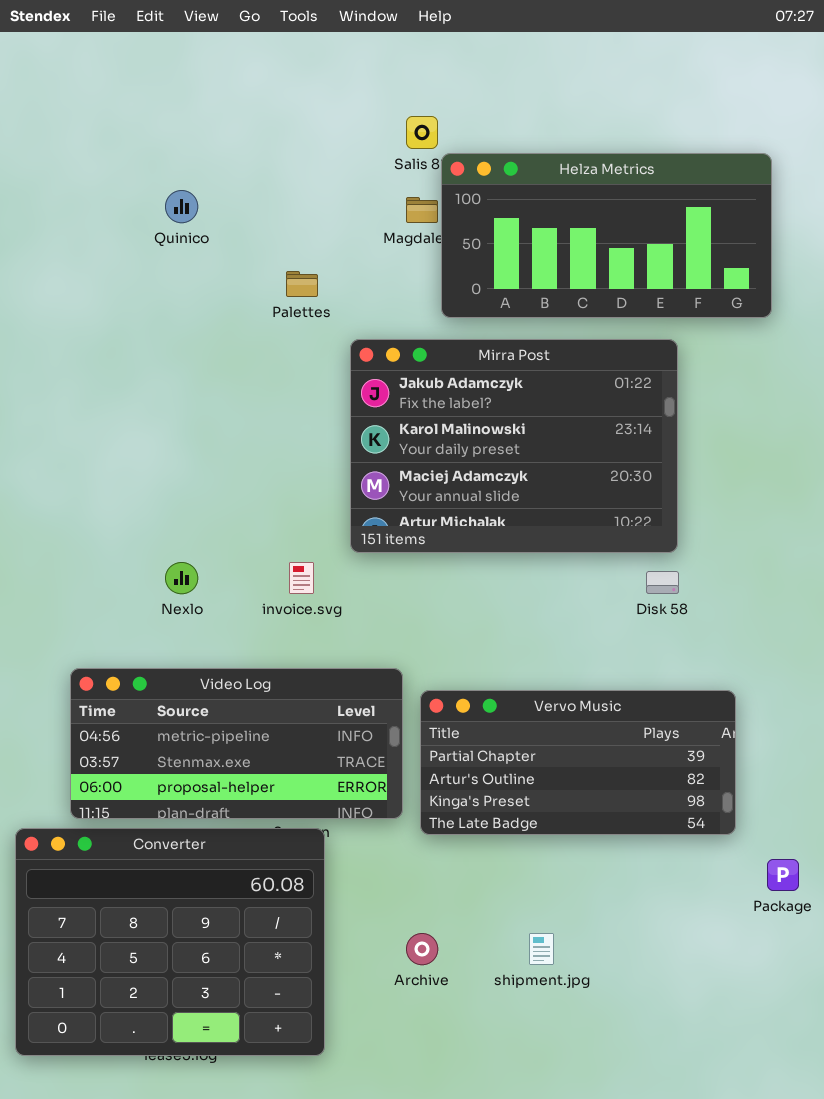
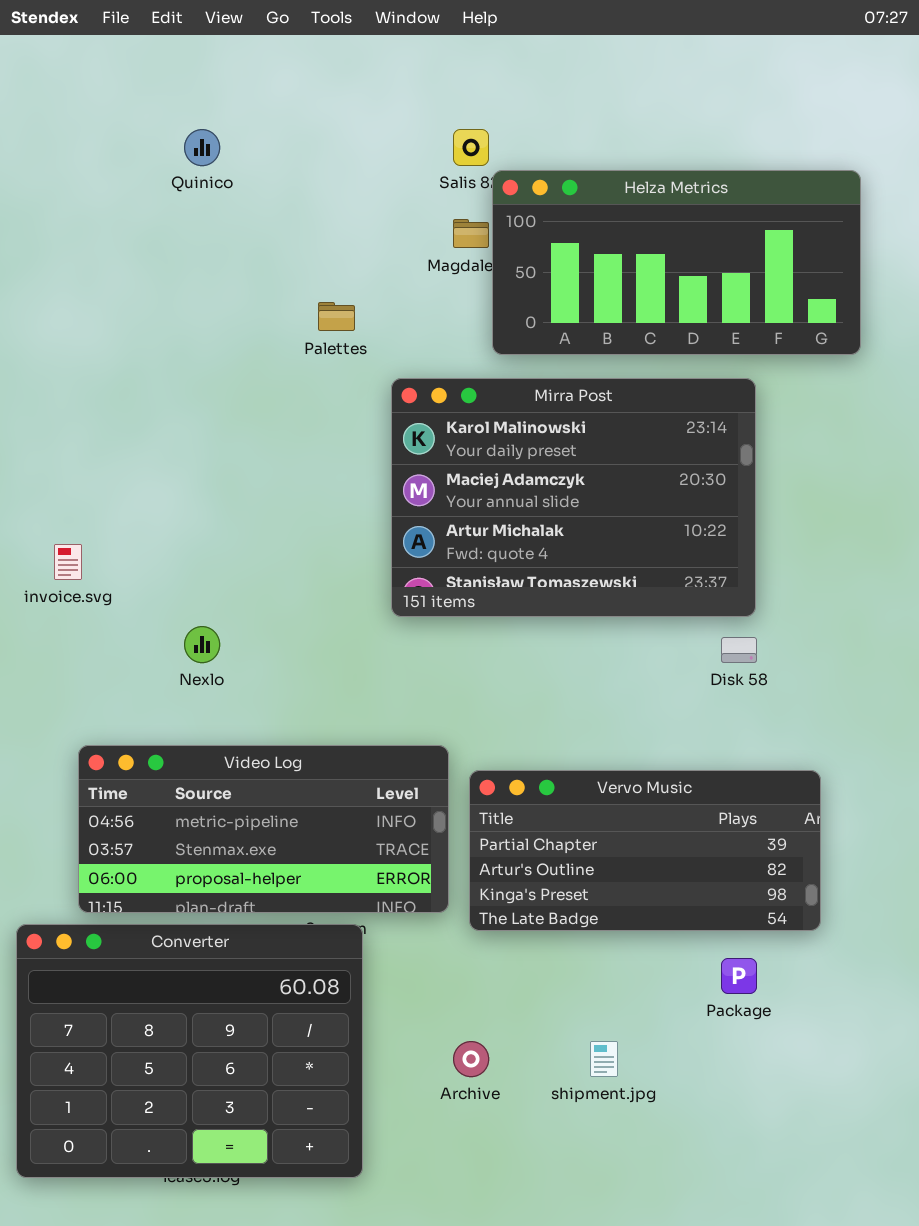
Quinico: [165,190,198,223] -> [184,129,220,166], moved
Mirra Post: [350,339,678,553] -> [391,378,756,617], scrolled down 1 row
invoice.svg: [289,562,314,594] -> [54,544,82,580], moved
Package: [767,859,799,891] -> [721,958,757,994], moved

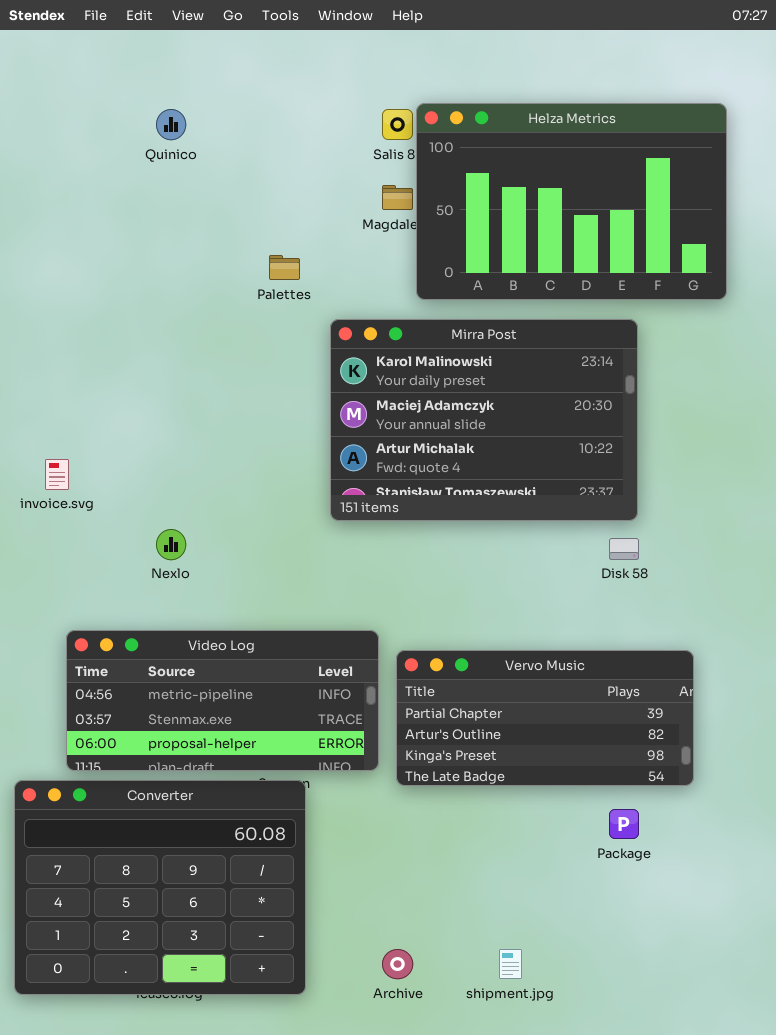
Helza Metrics: [492,170,861,355] -> [416,103,727,300], resized
Archive: [453,1041,489,1077] -> [382,949,413,979], moved
shipment.jpg: [590,1041,618,1077] -> [499,949,522,979], moved

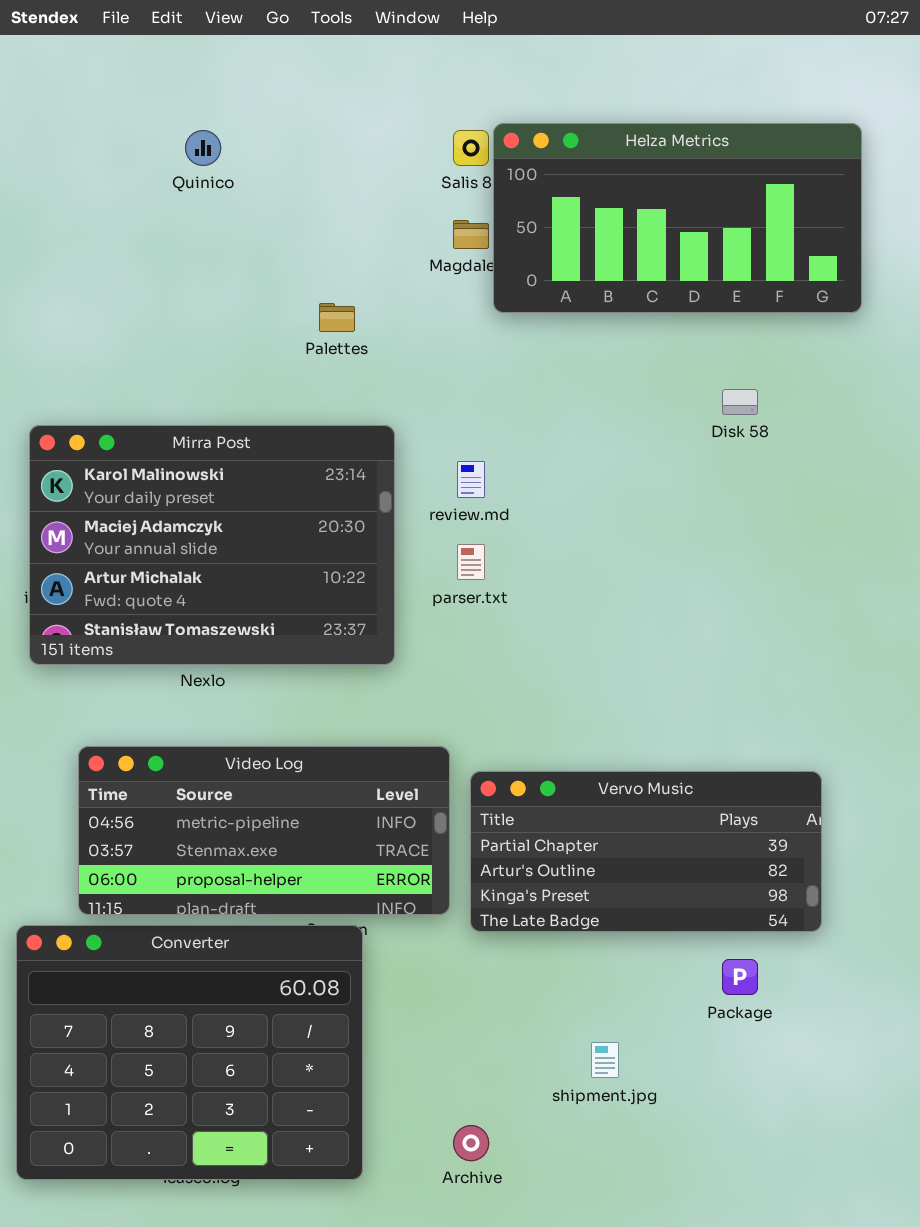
Helza Metrics: [416,103,727,300] -> [493,123,862,313], resized
Mirra Post: [330,319,638,521] -> [29,425,395,665], moved
Disk 58: [609,538,639,560] -> [722,389,758,415], moved
shipment.jpg: [499,949,522,979] -> [591,1042,619,1078], moved

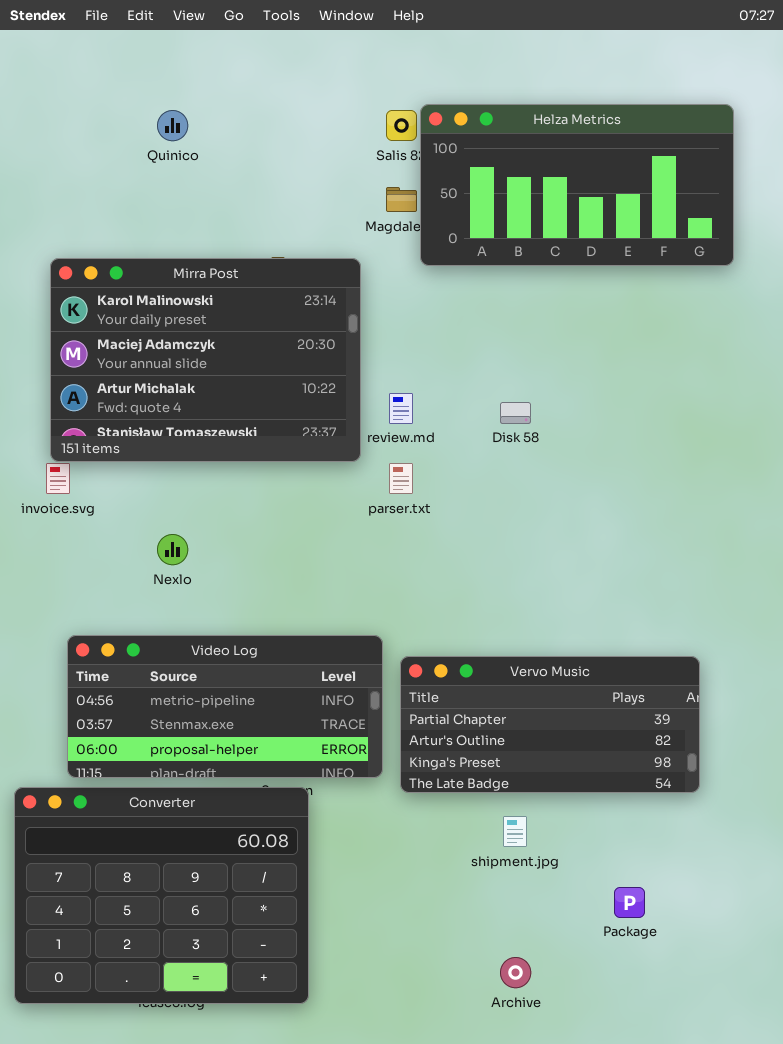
Disk 58: [722,389,758,415] -> [500,402,531,424], moved
Mirra Post: [29,425,395,665] -> [50,258,361,462], moved
Package: [722,959,758,995] -> [614,887,645,918], moved
shipment.jpg: [591,1042,619,1078] -> [503,816,527,847], moved
Archive: [453,1125,489,1161] -> [500,957,531,988], moved

